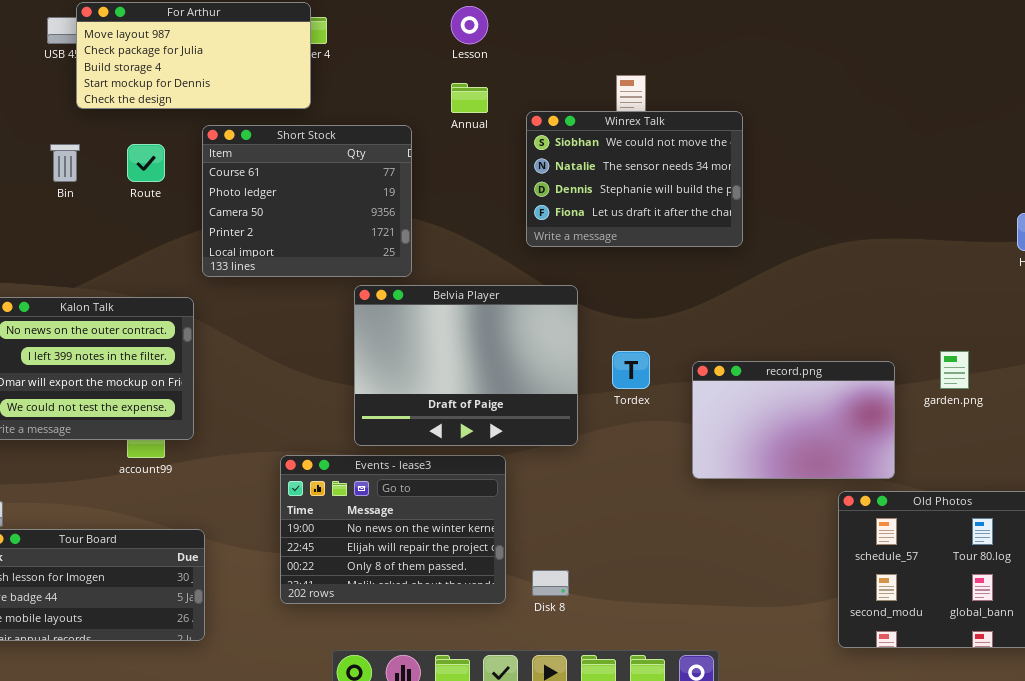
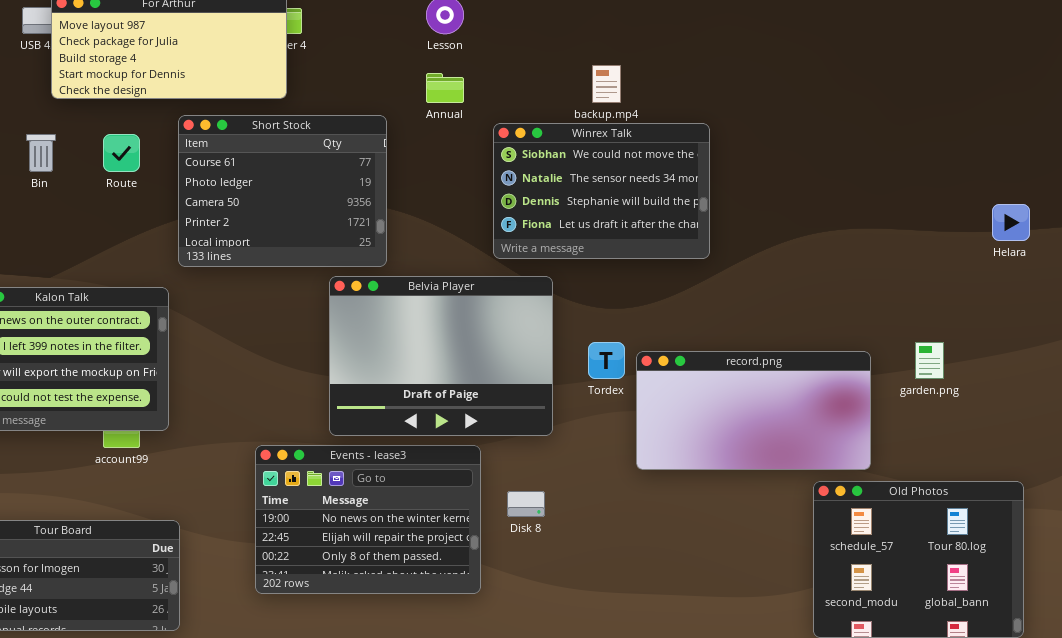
Winrex Talk: [526,111,743,247] -> [493,123,710,259], moved
record.png: [692,361,895,479] -> [636,351,871,470], resized
Disk 8: [532,570,569,596] -> [507,491,545,517], moved

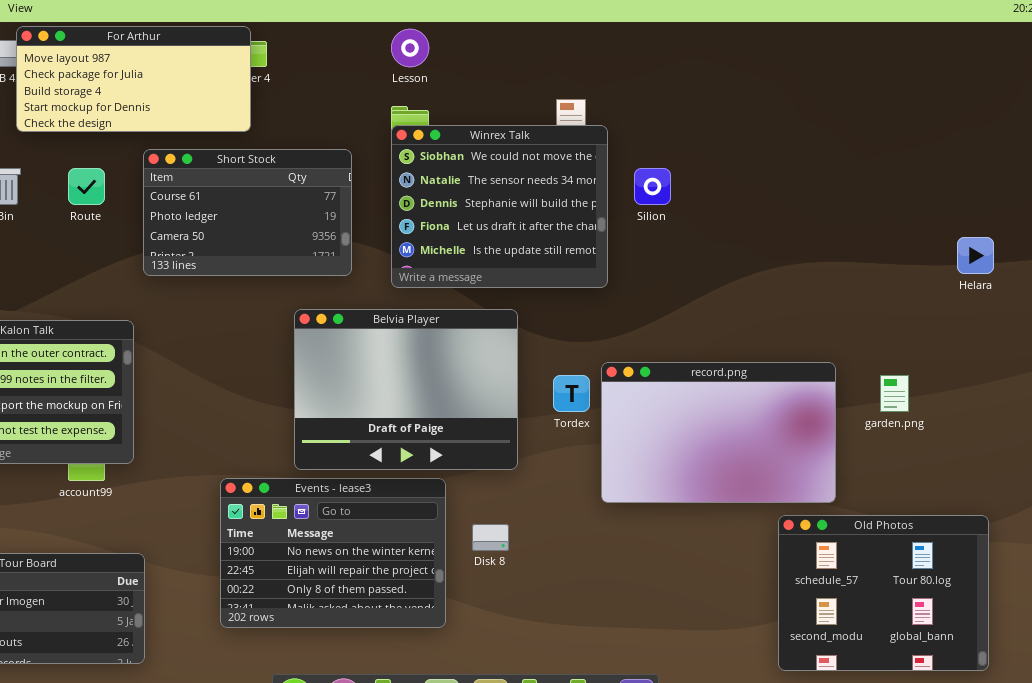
Short Stock: [178,115,387,267] -> [143,149,352,276], resized
Winrex Talk: [493,123,710,259] -> [391,125,608,288], moved, resized
record.png: [636,351,871,470] -> [601,362,836,503], resized

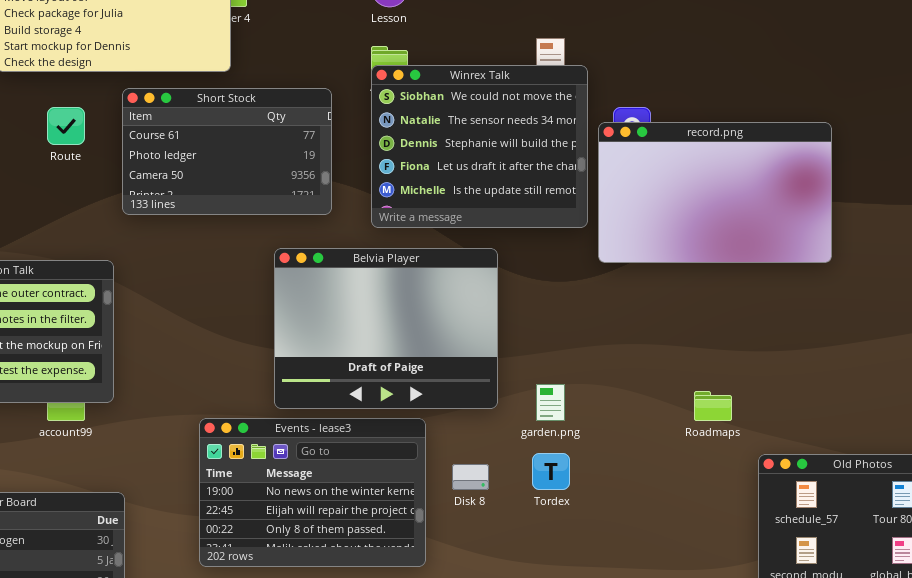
record.png: [601,362,836,503] -> [598,122,832,263], moved
Tordex: [553,375,590,412] -> [532,453,570,490], moved
garden.png: [880,375,909,412] -> [536,384,565,421], moved

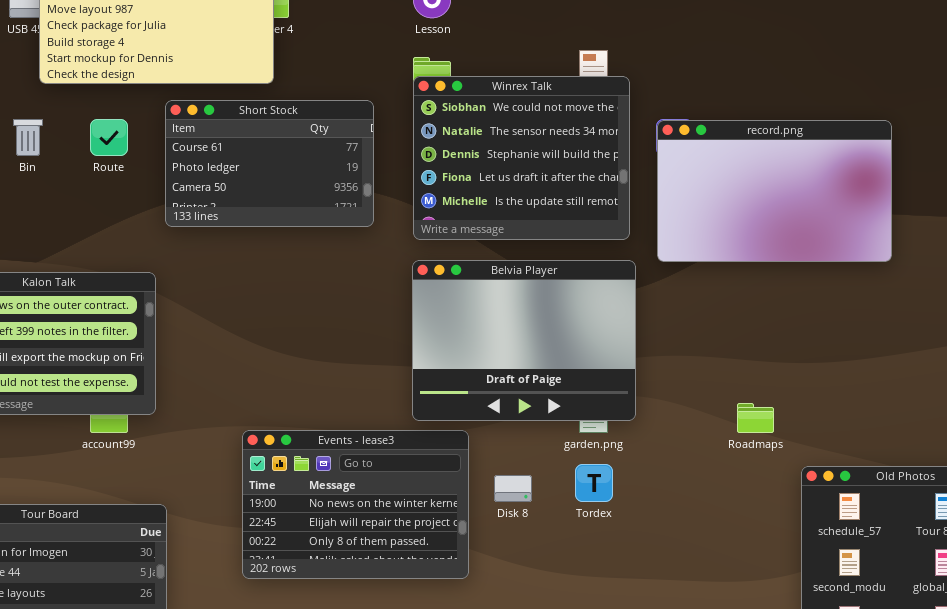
record.png: [598,122,832,263] -> [657,120,892,262], moved
Belvia Player: [274,248,498,409] -> [412,260,636,421], moved

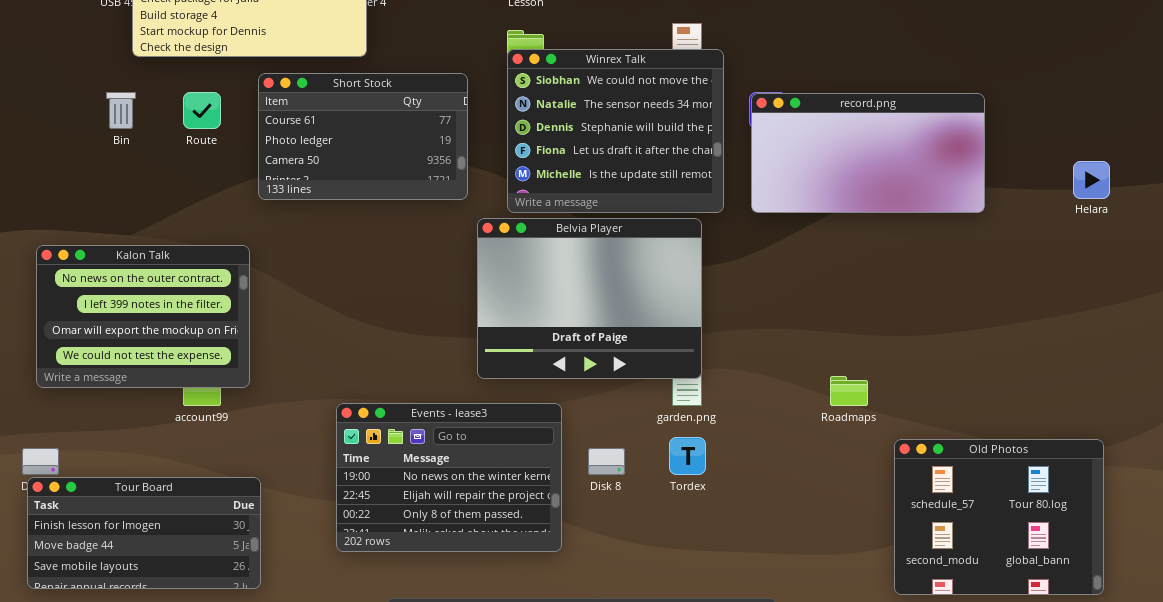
record.png: [657,120,892,262] -> [751,93,985,213], resized
Belvia Player: [412,260,636,421] -> [477,218,702,379], moved

